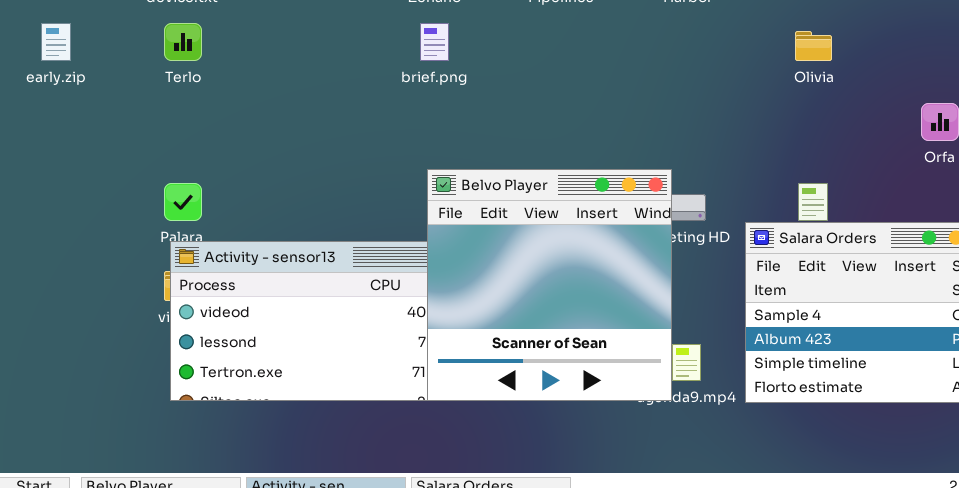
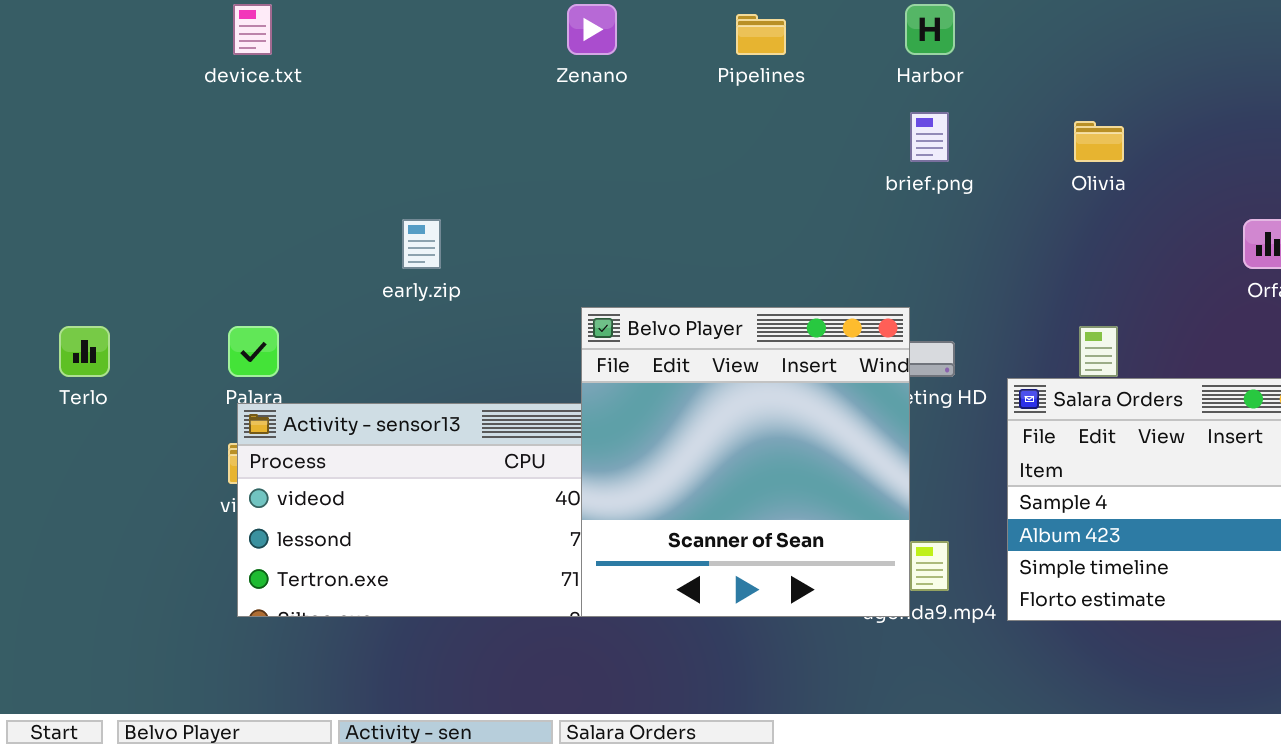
early.zip: [41,23,71,61] -> [402,219,441,269], moved
Terlo: [164,23,202,61] -> [59,326,110,377], moved
brief.png: [420,23,449,61] -> [910,112,949,162], moved

